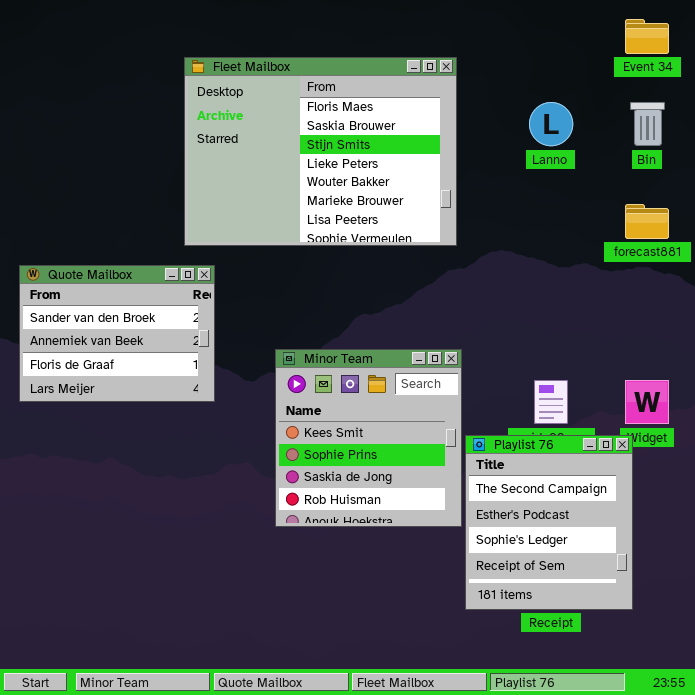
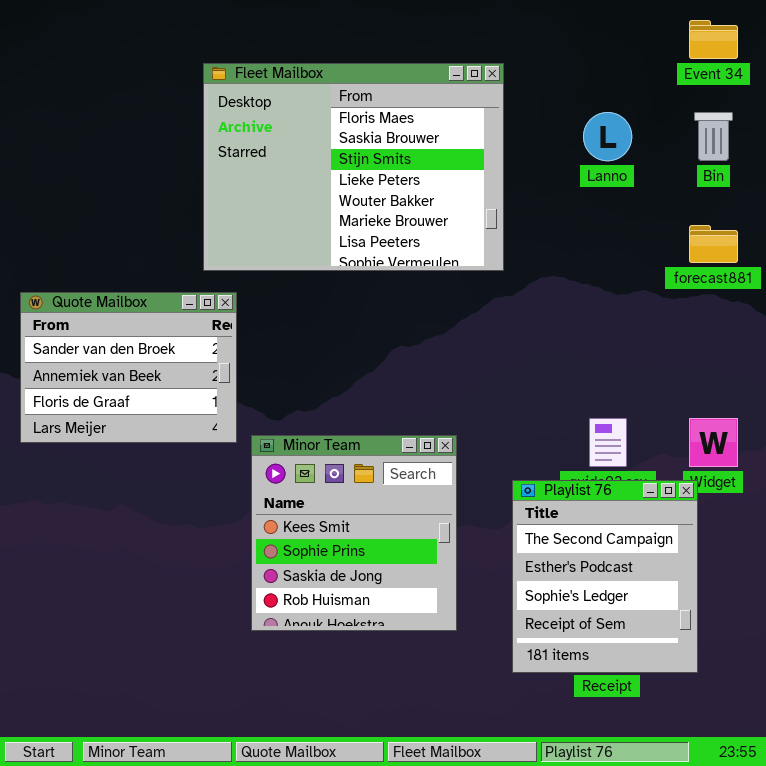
Minor Team: [275,349,462,527] -> [251,435,457,631], moved

